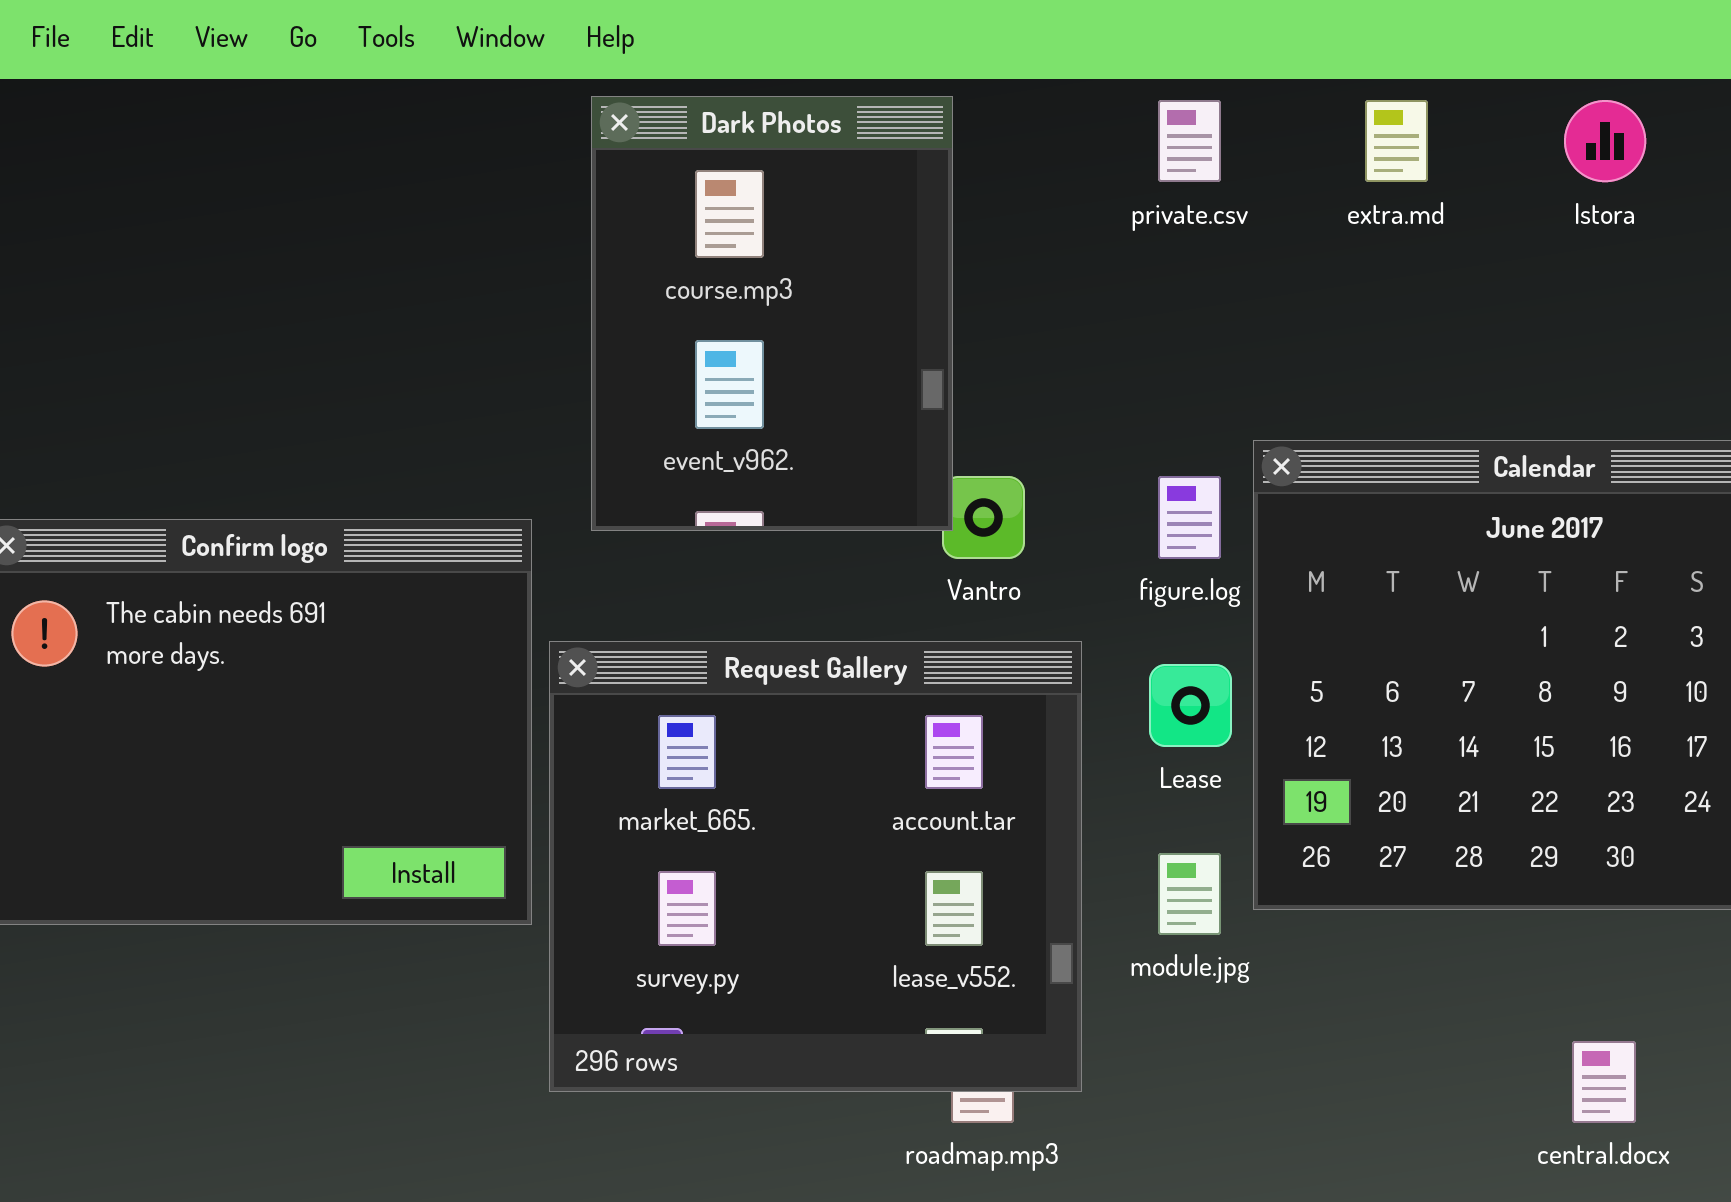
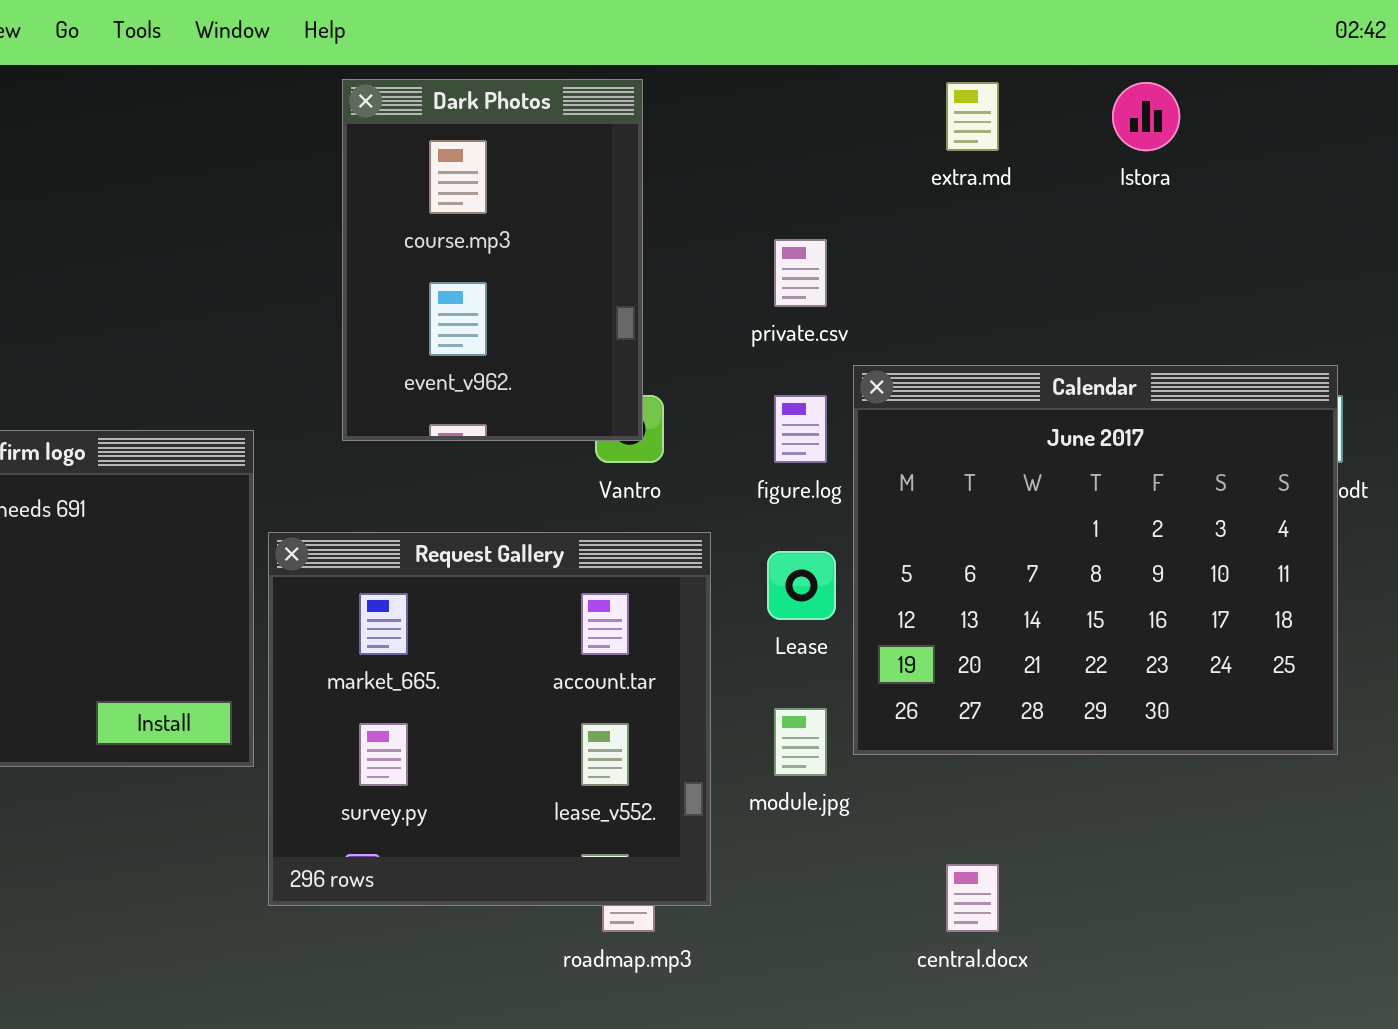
Dark Photos: [591,96,953,531] -> [342,79,643,441], moved
private.csv: [1158,100,1221,182] -> [774,239,827,307], moved
central.docx: [1572,1041,1636,1123] -> [946,864,999,932], moved

